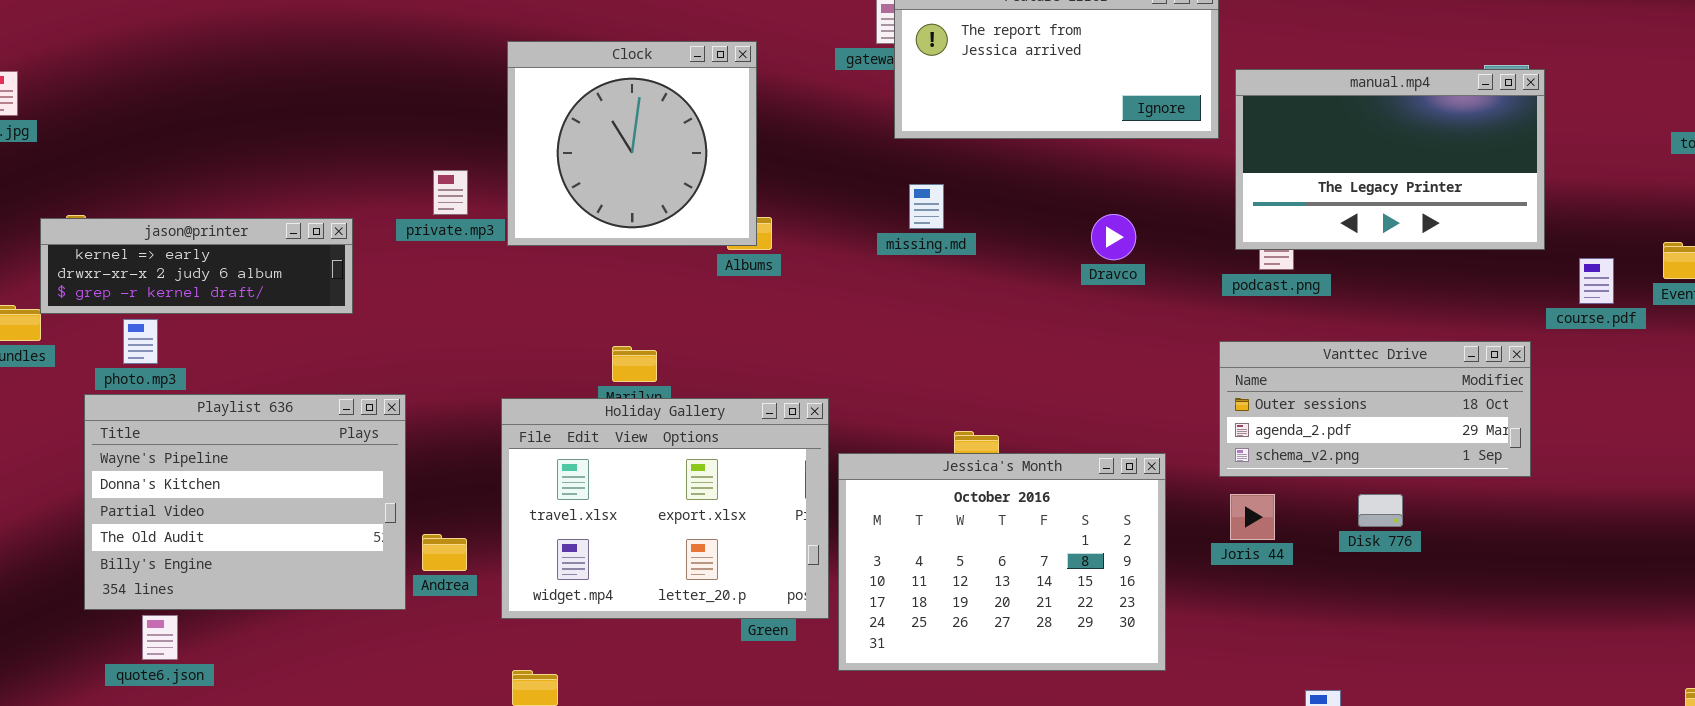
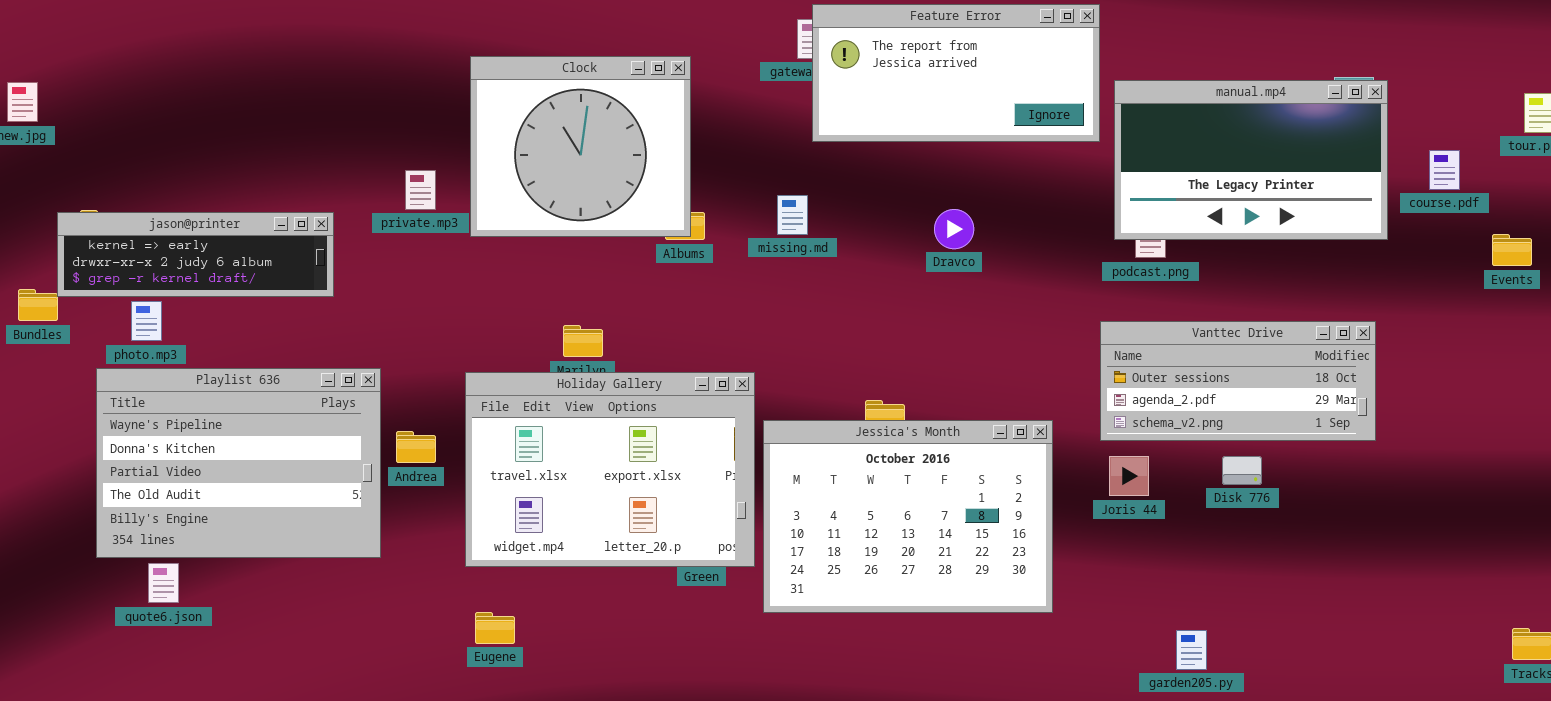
missing.md: [909,184,944,229] -> [777,195,808,235], moved
Dravco: [1091,214,1136,260] -> [934,209,974,249], moved
course.pdf: [1579,258,1614,304] -> [1429,150,1460,190], moved
Andrea: [422,534,467,571] -> [396,431,436,463], moved

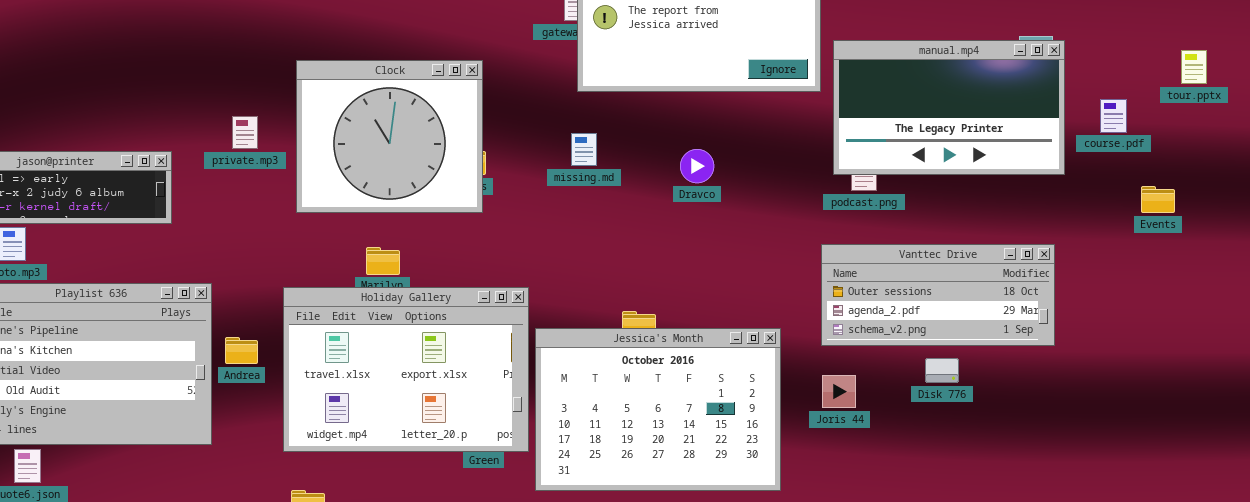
Clock: [470,56,691,237] -> [296,60,483,213], moved
missing.md: [777,195,808,235] -> [571,133,597,166], moved
Events: [1492,234,1532,266] -> [1141,186,1175,213], moved
Joris 44: [1109,456,1149,496] -> [822,375,856,408], moved

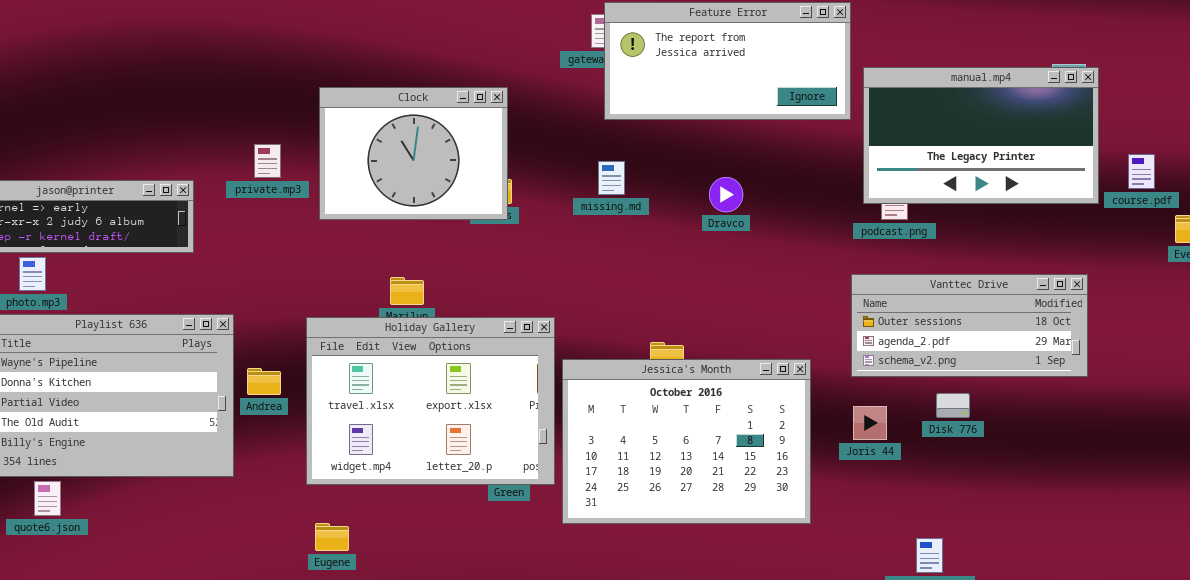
Clock: [296,60,483,213] -> [319,87,508,220], resized
course.pdf: [1100,99,1127,133] -> [1128,154,1155,189], moved
Disk 776: [925,358,959,383] -> [936,393,970,418], moved

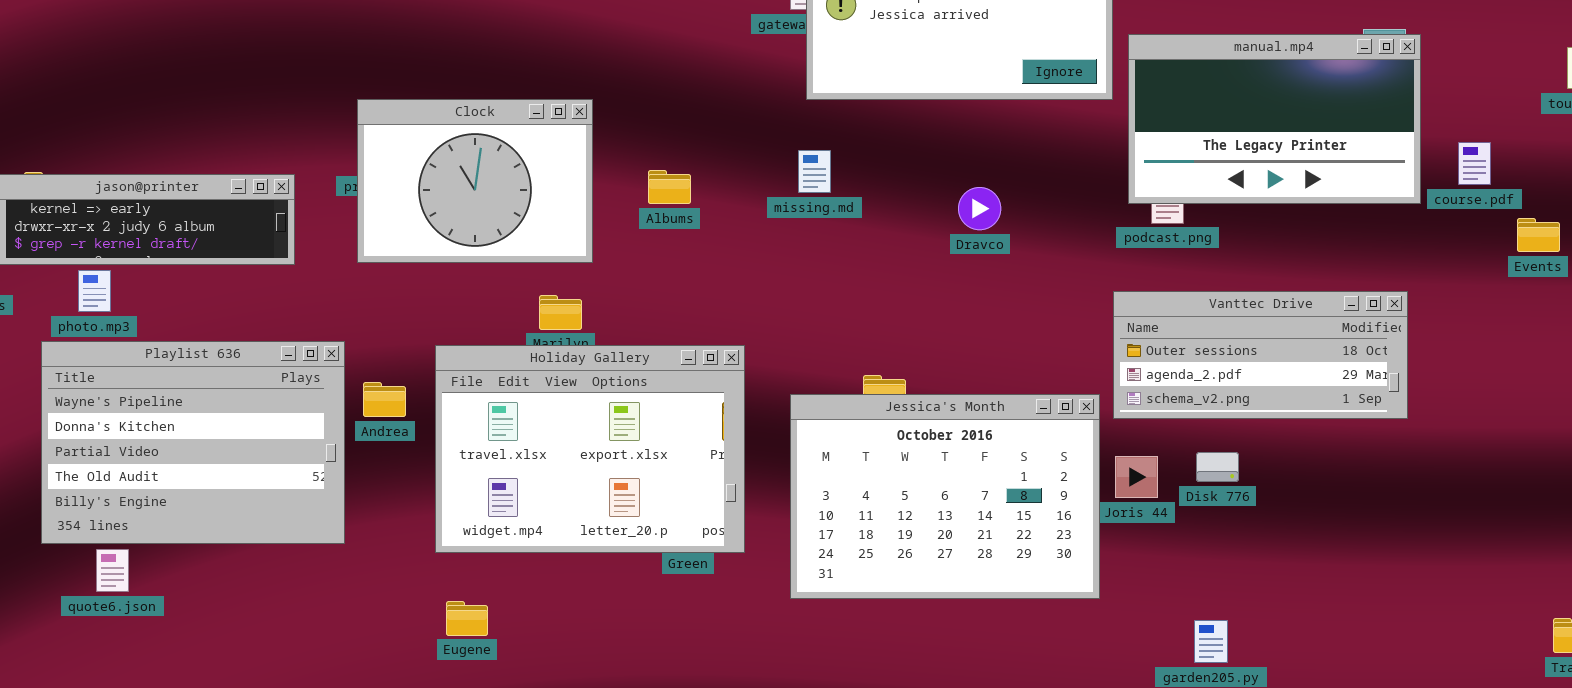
Clock: [319,87,508,220] -> [357,99,593,263], moved
Dravco: [709,177,743,212] -> [958,187,1001,230], moved
Jessica's Month: [562,359,811,524] -> [790,394,1100,599], moved
Andrea: [247,368,281,395] -> [363,382,406,417], moved
Disk 776: [936,393,970,418] -> [1196,452,1239,482], moved

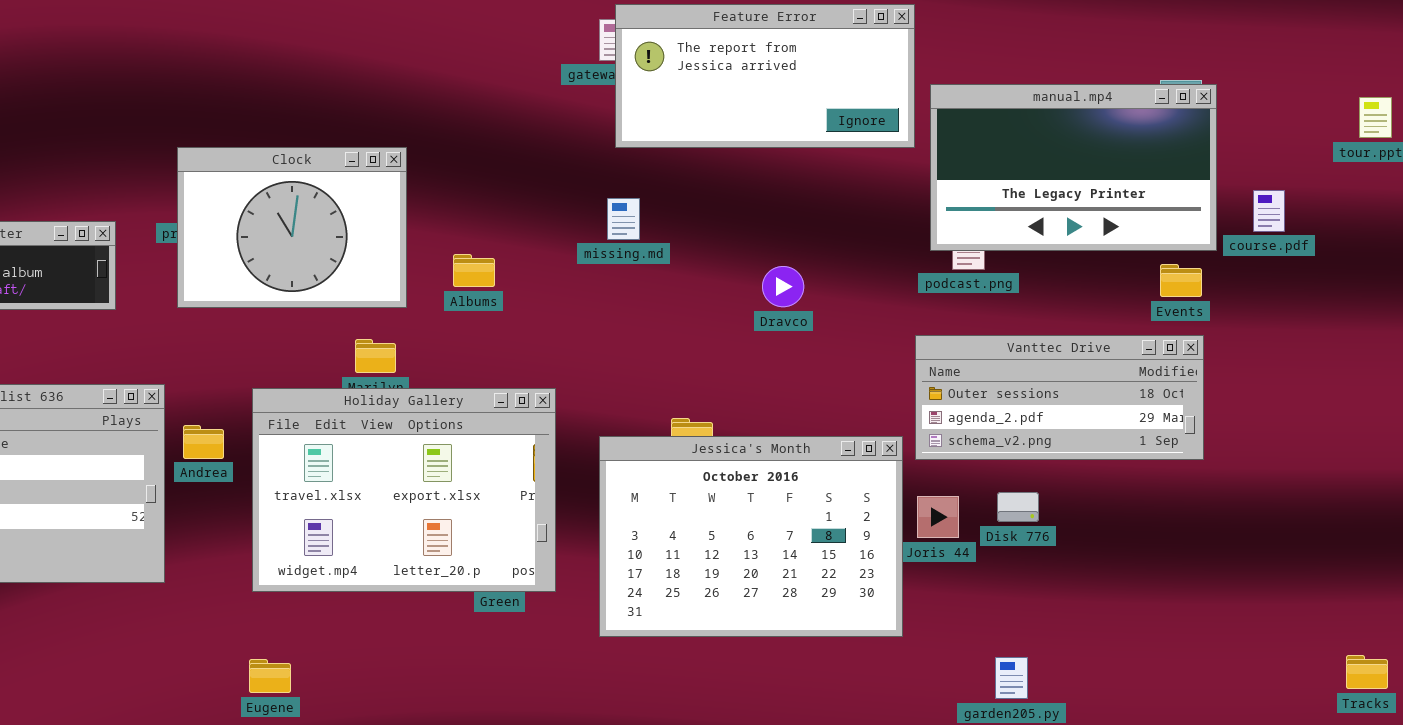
Albums: [648,170,691,204] -> [453,254,495,287], moved
Dravco: [958,187,1001,230] -> [762,266,804,307], moved
Events: [1517,218,1560,252] -> [1160,264,1202,297], moved
Eugene: [446,601,488,636] -> [249,659,291,693], moved

